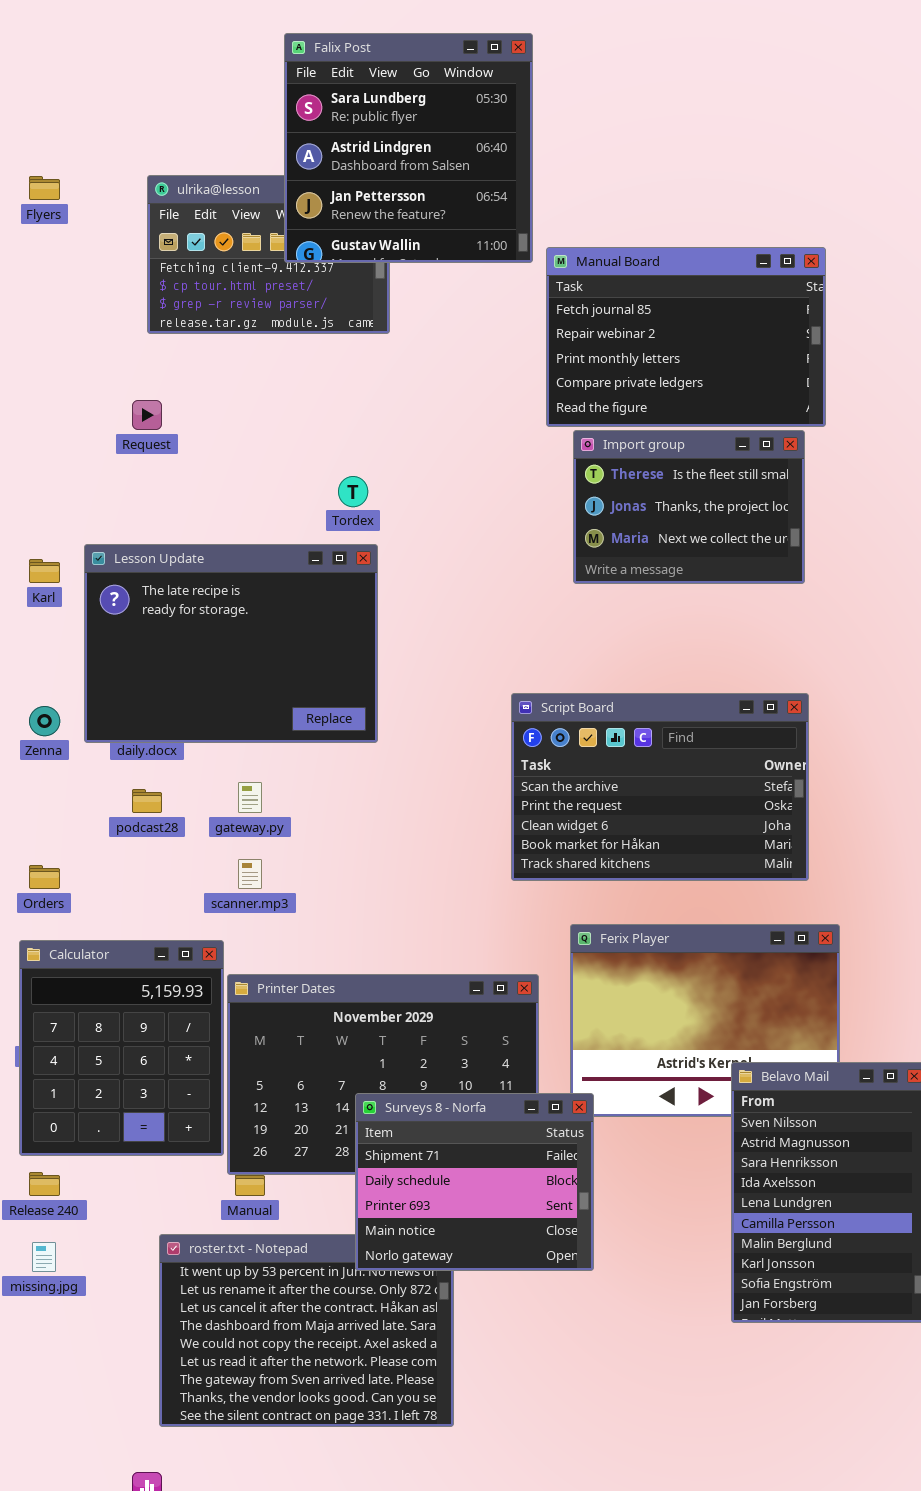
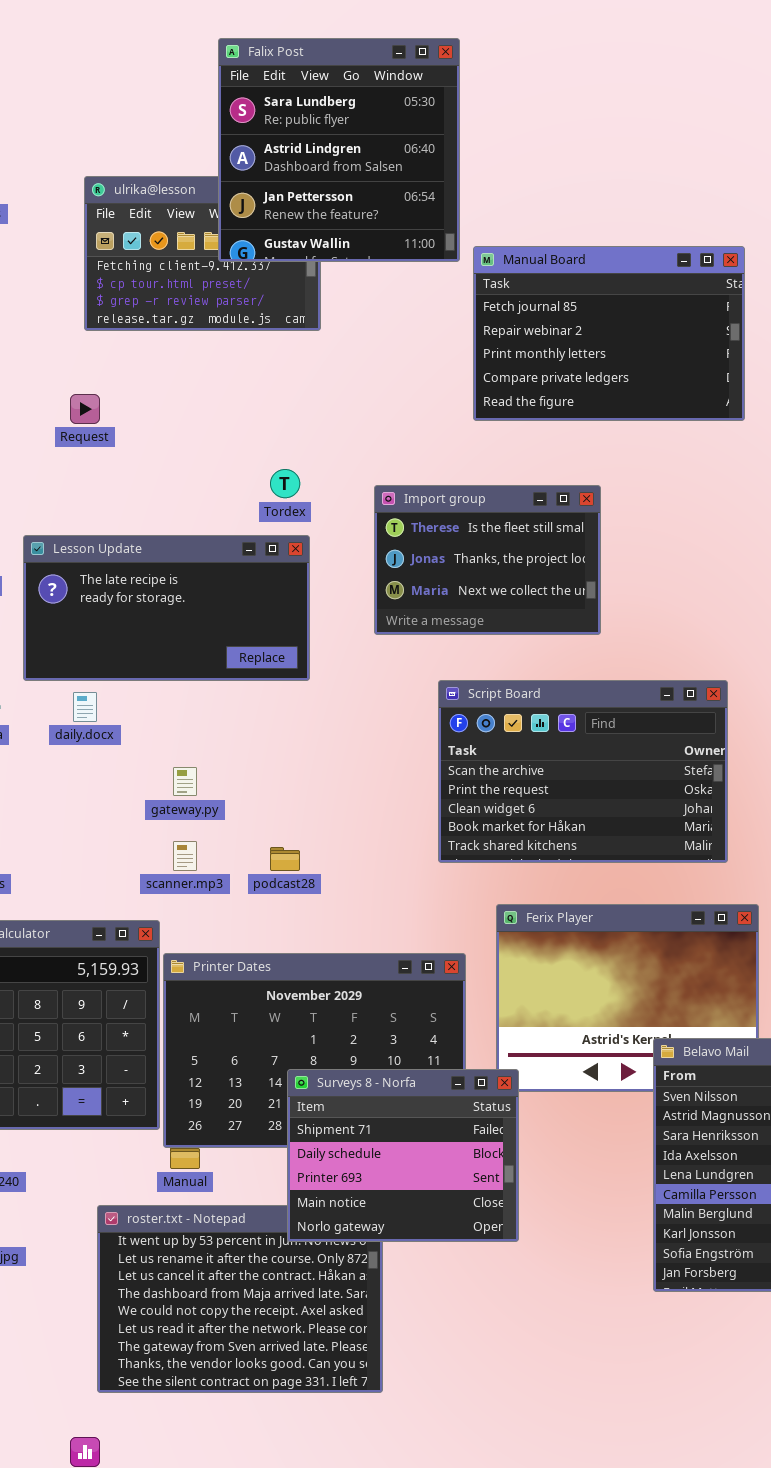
Import group: [573,430,805,584] -> [374,485,601,635], moved
Lesson Update: [84,544,378,743] -> [23,535,310,681], resized
podcast28: [132,789,162,813] -> [270,847,300,871], moved

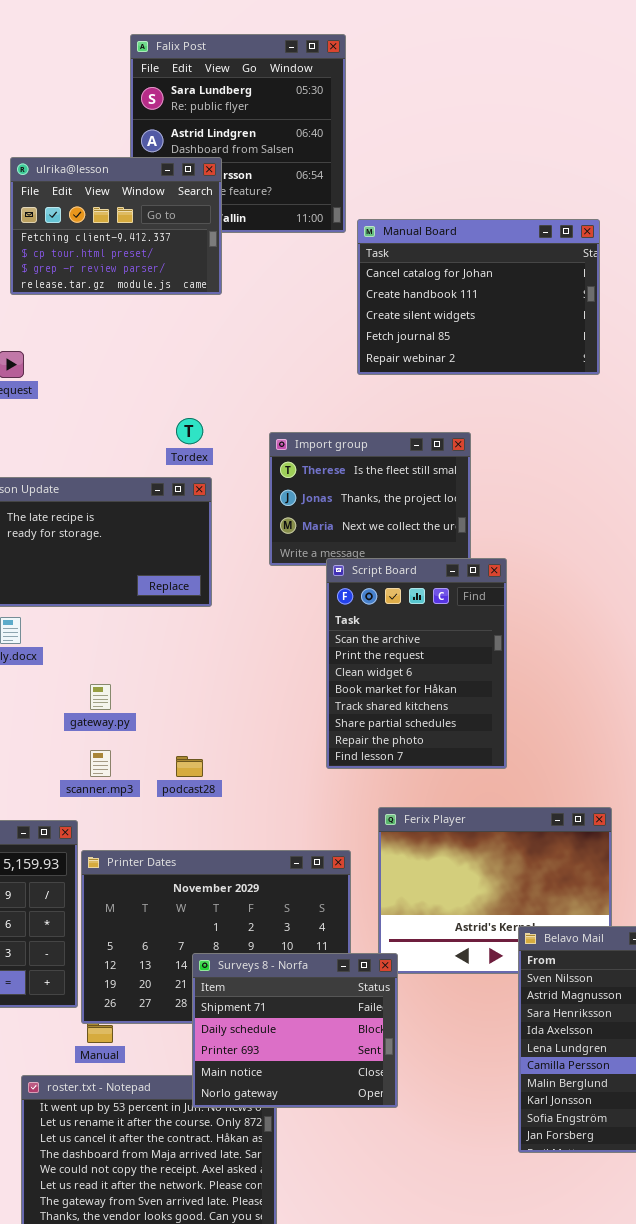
ulrika@lesson: [84,176,321,331] -> [10,157,222,295], raised
Manual Board: [473,246,745,421] -> [357,219,600,375], scrolled up 3 rows
Script Board: [438,680,728,863] -> [326,558,507,769], resized

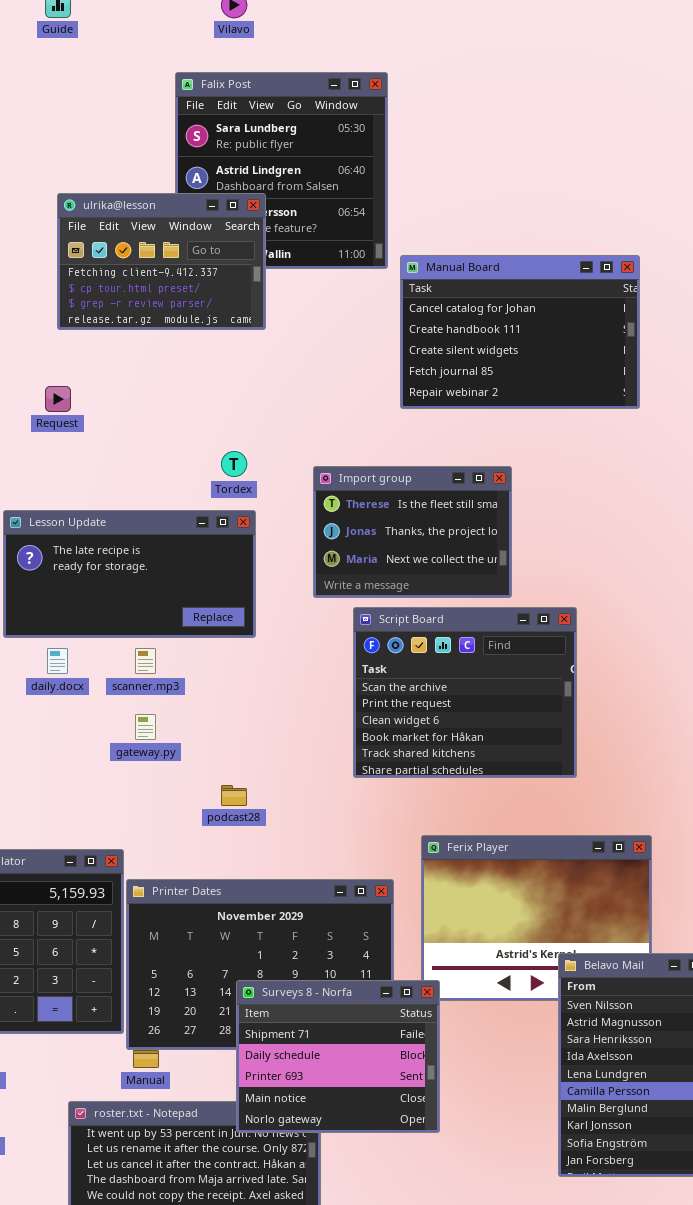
Script Board: [326,558,507,769] -> [353,607,577,778], moved, resized
scanner.mp3: [90,750,111,777] -> [135,648,156,674], moved

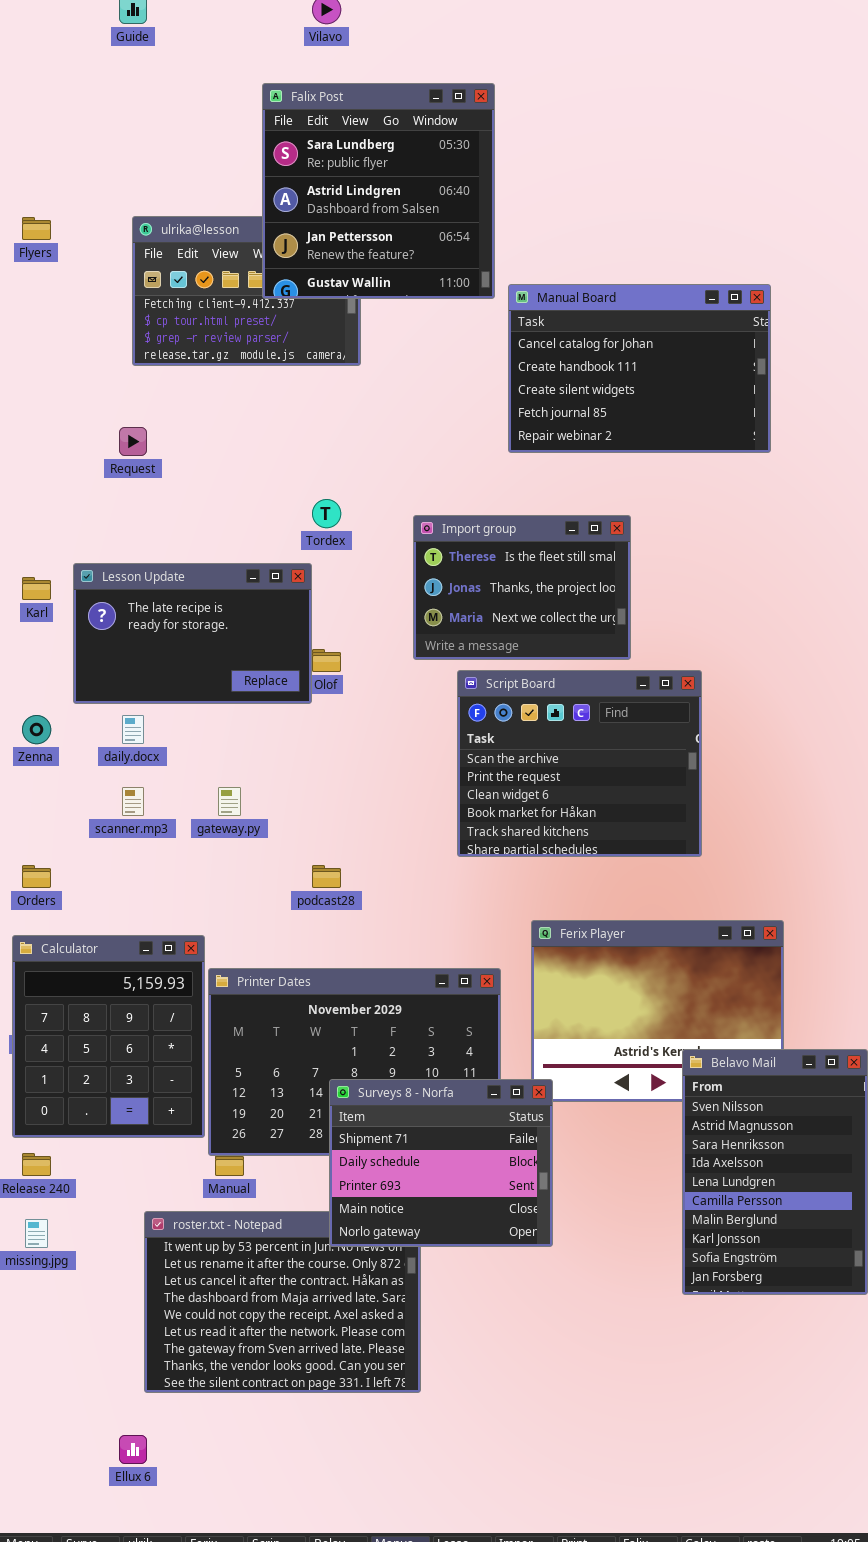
Falix Post: [175,72,388,269] -> [262,83,495,299], raised
Lesson Update: [3,510,256,638] -> [73,563,312,704], resized
scanner.mp3: [135,648,156,674] -> [122,787,144,816], moved

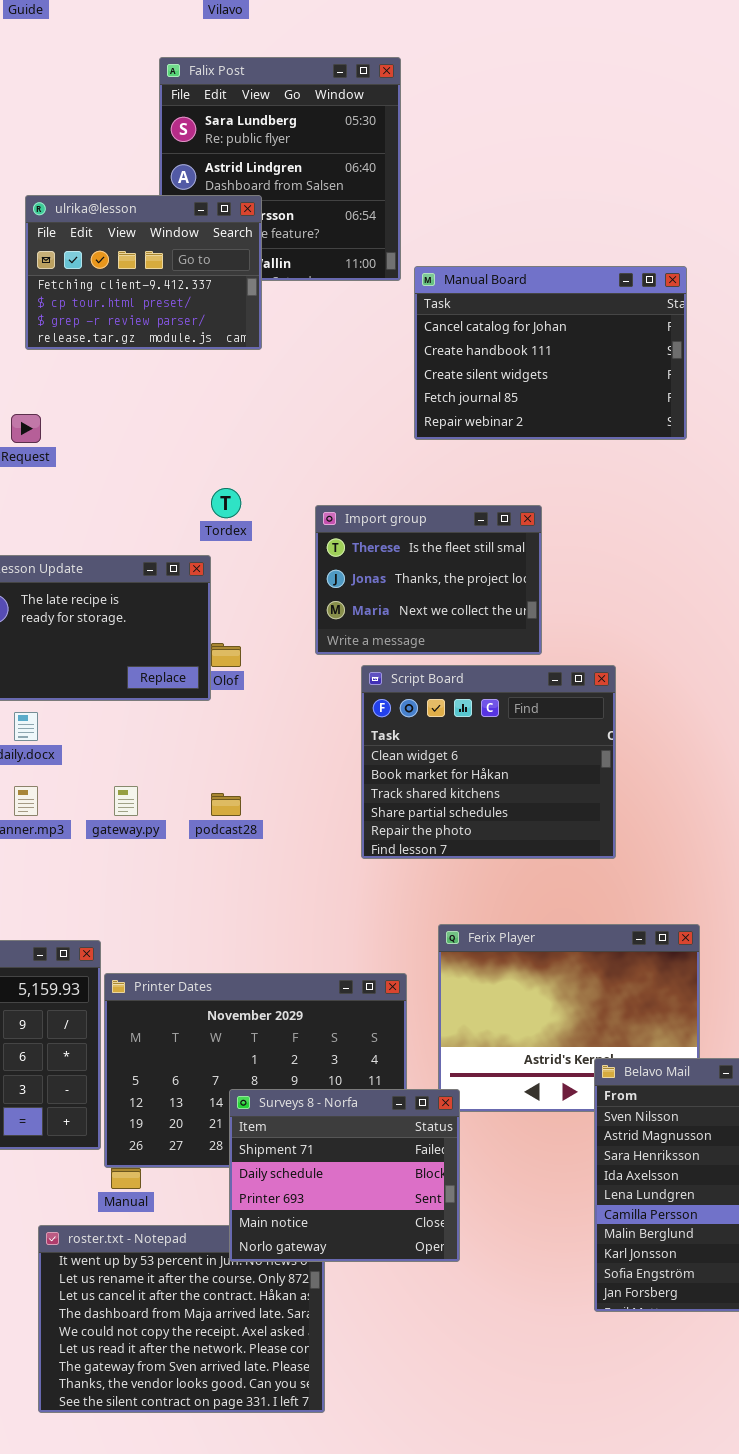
ulrika@lesson: [132,216,361,366] -> [25,195,262,350], raised
Script Board: [457,670,702,857] -> [361,665,616,859], scrolled down 2 rows
podcast28: [312,865,341,888] -> [211,793,241,816], moved

